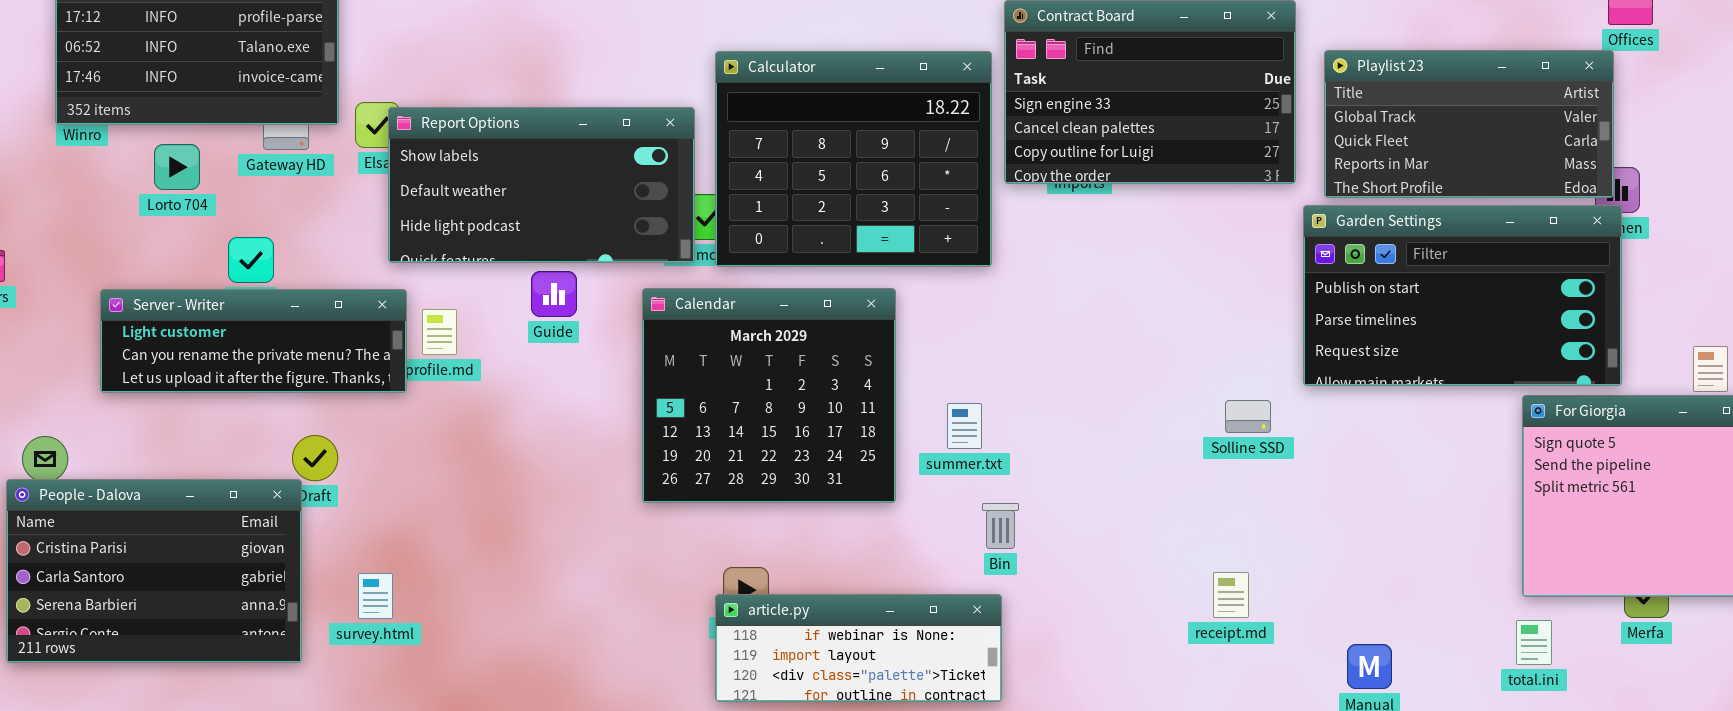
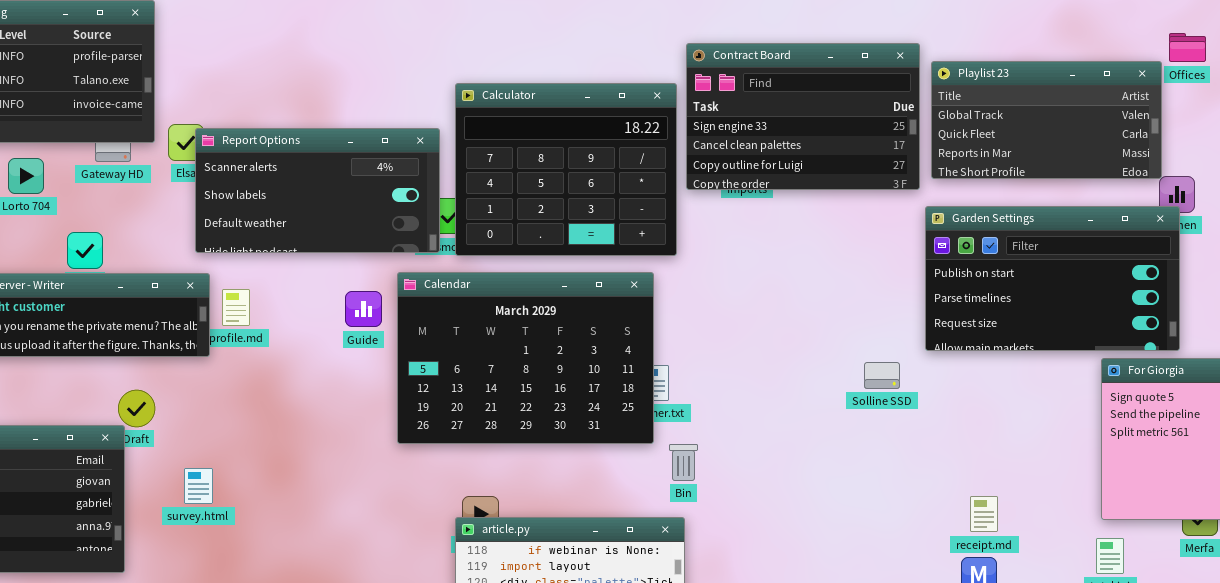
Playlist 23: [1324,50,1614,198] -> [931,61,1162,179], moved
Report Options: [388,107,695,263] -> [195,128,440,253], scrolled up 1 row
Guide: [531,271,577,317] -> [345,291,382,327], moved
Calendar: [642,288,896,503] -> [397,272,654,444], resized
receipt.md: [1213,572,1249,618] -> [970,496,998,532], moved
survey.html: [358,573,393,619] -> [184,468,213,504], moved

